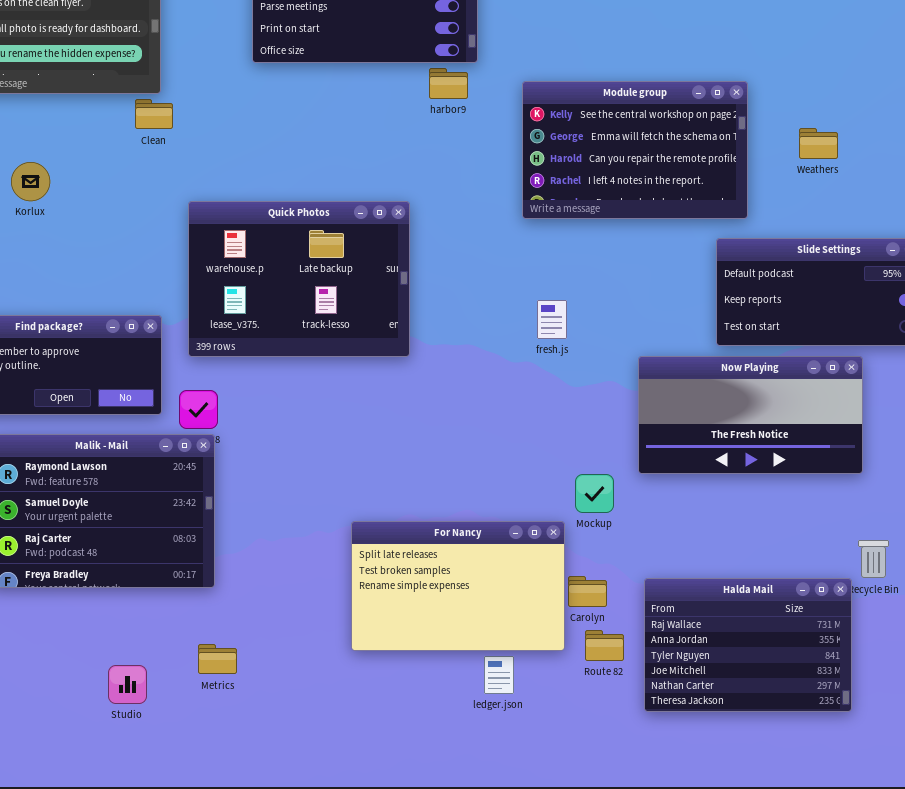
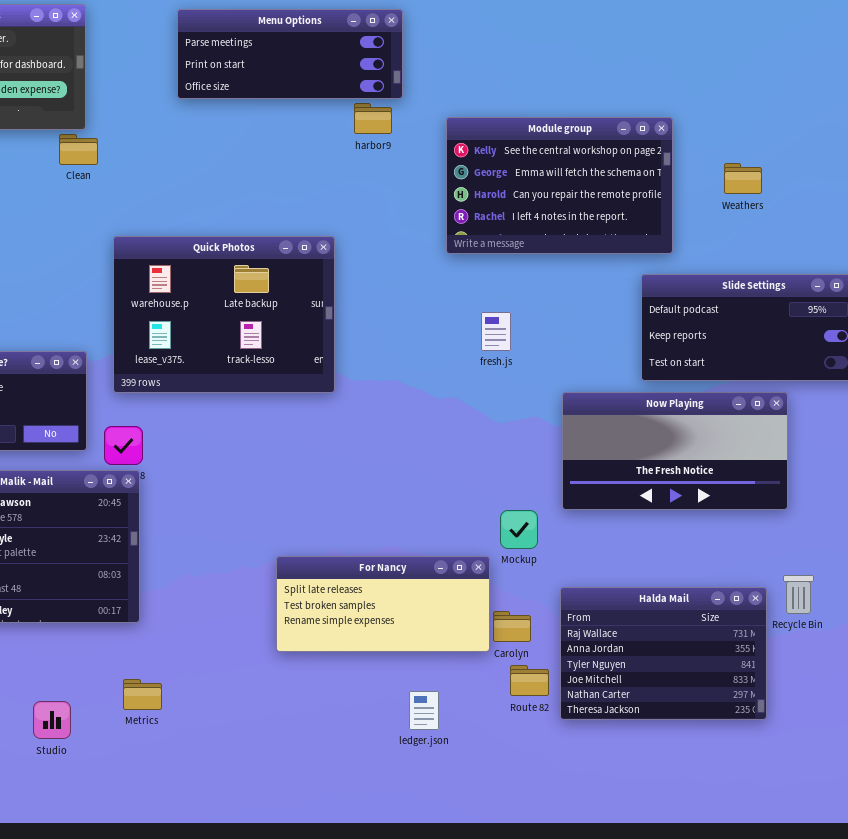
fresh.js: [537,300,567,339] -> [481,312,511,351], moved
For Nancy: [351,521,565,651] -> [276,556,490,652], resized
Halda Mail: [644,578,852,712] -> [560,587,767,720], moved

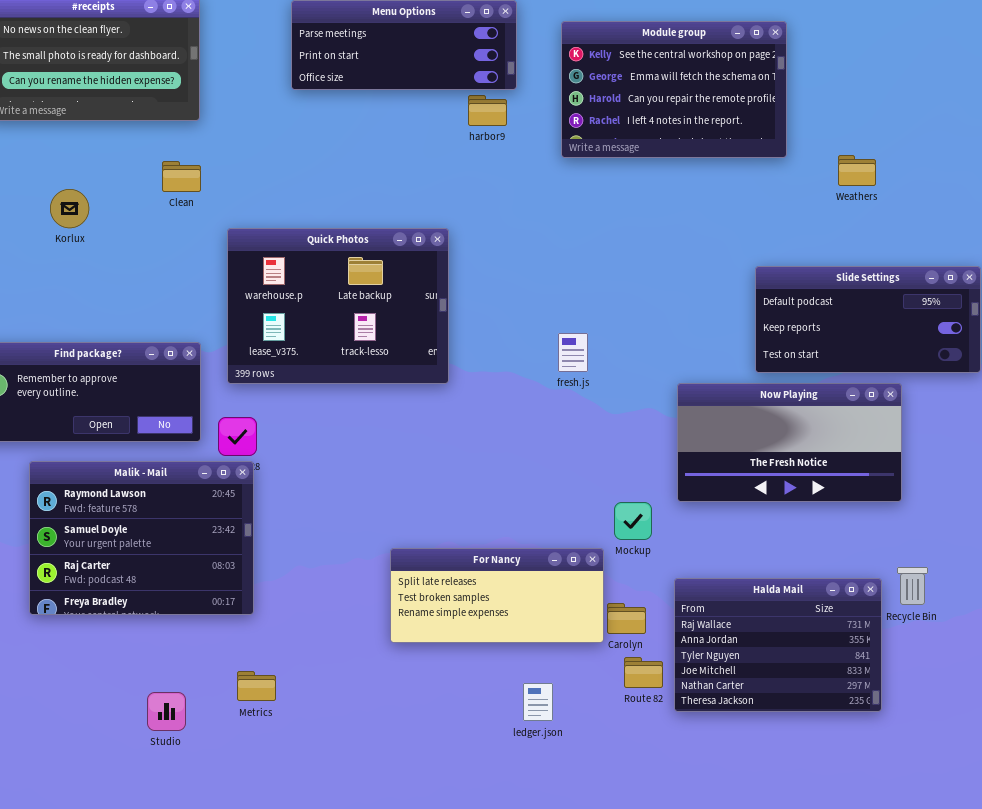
Module group: [446,117,673,254] -> [561,21,787,158], moved
Clean: [59,134,98,165] -> [162,161,201,192], moved
fresh.js: [481,312,511,351] -> [558,333,588,372], moved

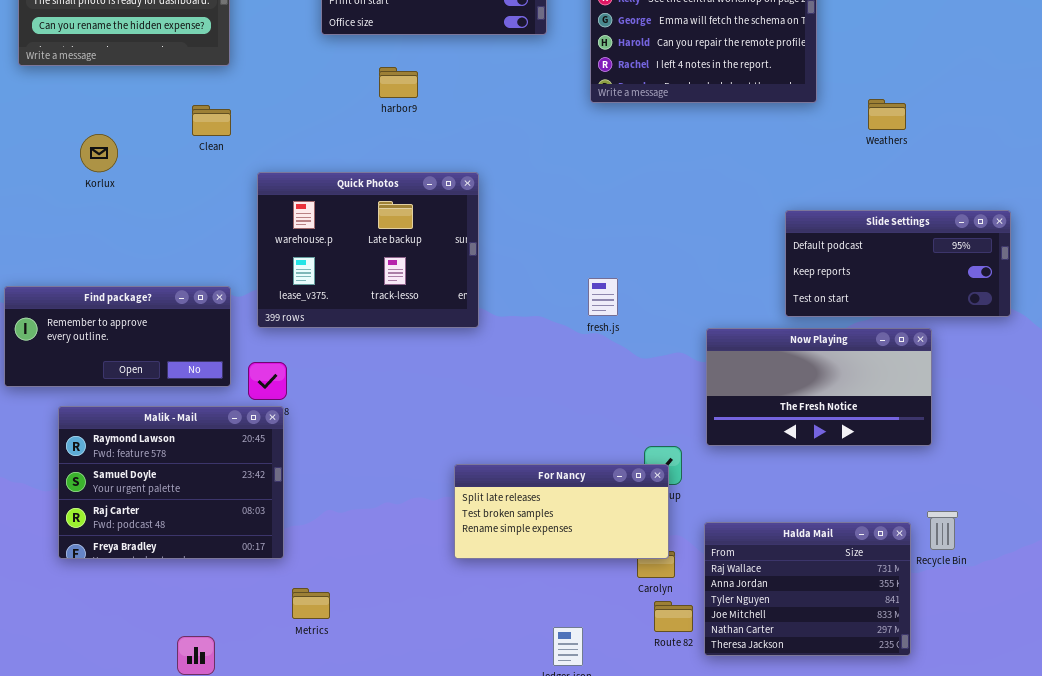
harbor9: [468,95,507,126] -> [379,67,418,98], moved
For Nancy: [390,548,604,643] -> [454,464,669,559], moved
Metrics: [237,671,276,701] -> [292,588,330,619], moved

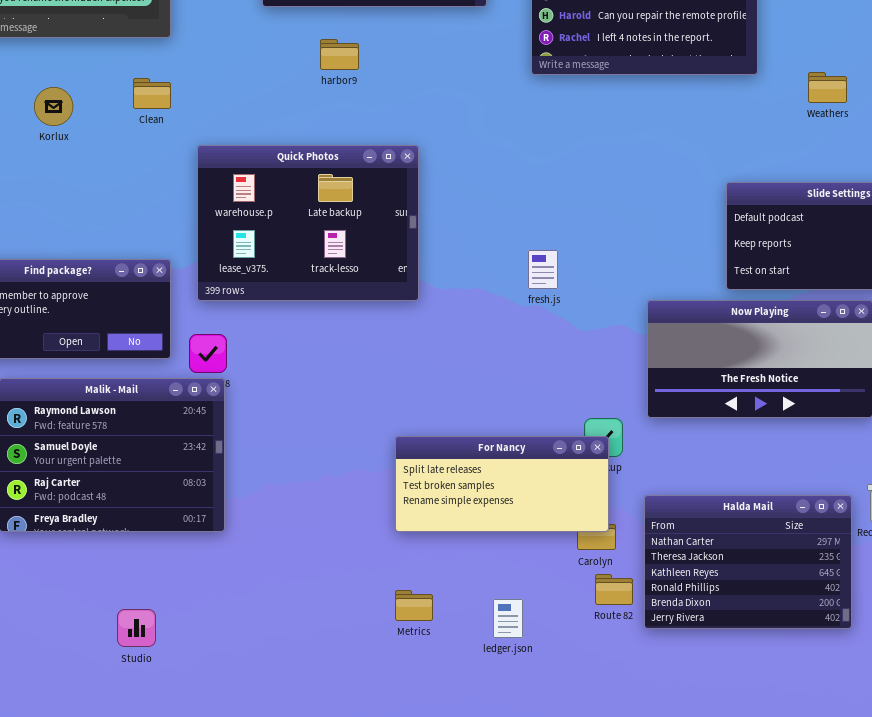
Korlux: [80,134,118,172] -> [34,87,73,126], moved
Halda Mail: [704,522,911,656] -> [644,495,852,629], scrolled down 4 rows
Metrics: [292,588,330,619] -> [395,590,433,621], moved

